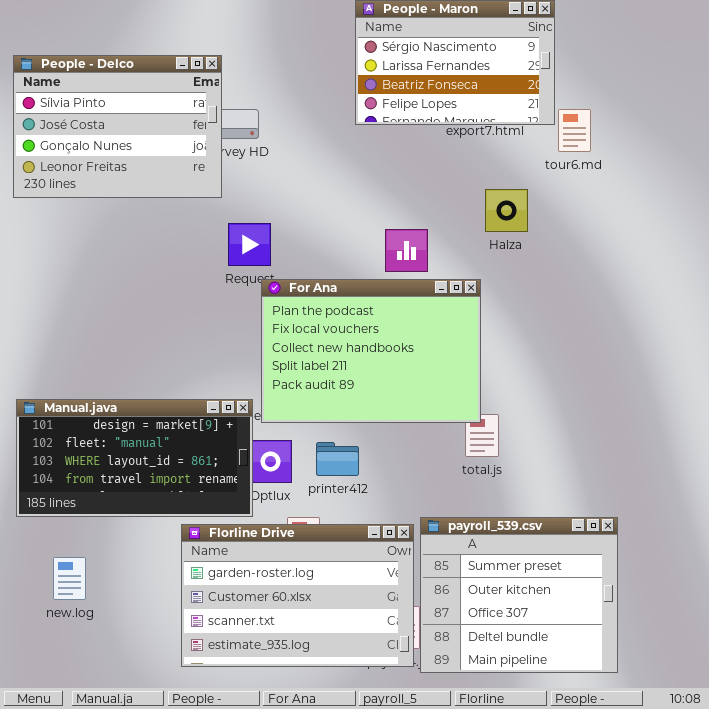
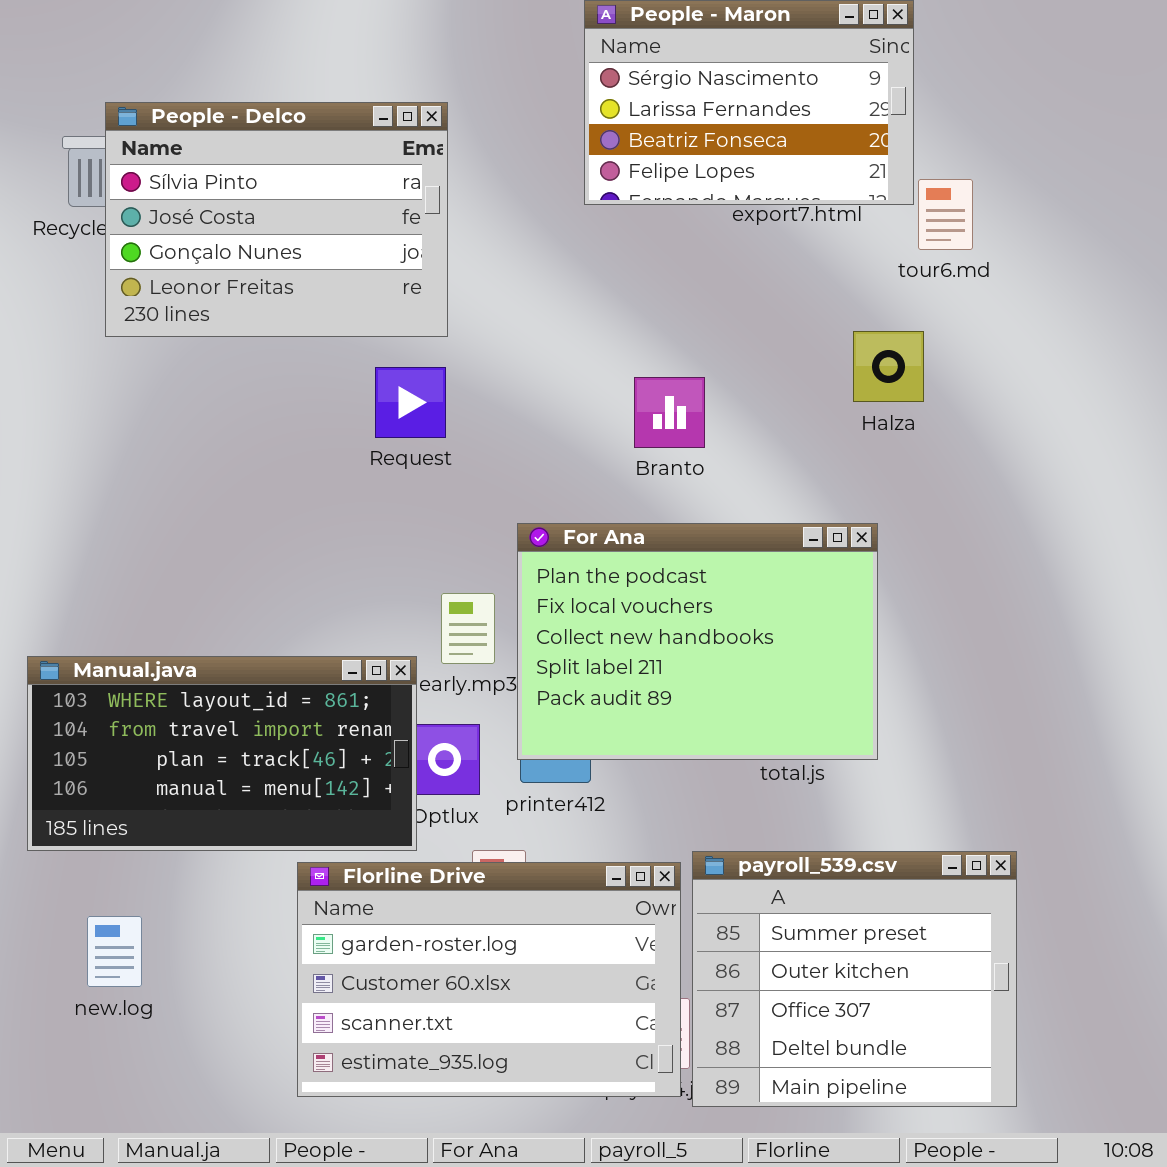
People - Delco: [13,55,222,198] -> [105,102,448,337], moved
Halza: [485,189,528,232] -> [853,331,924,402], moved
For Ana: [261,279,481,423] -> [517,523,878,760], moved
Manual.java: [16,399,253,517] -> [27,656,417,851], scrolled down 2 rows

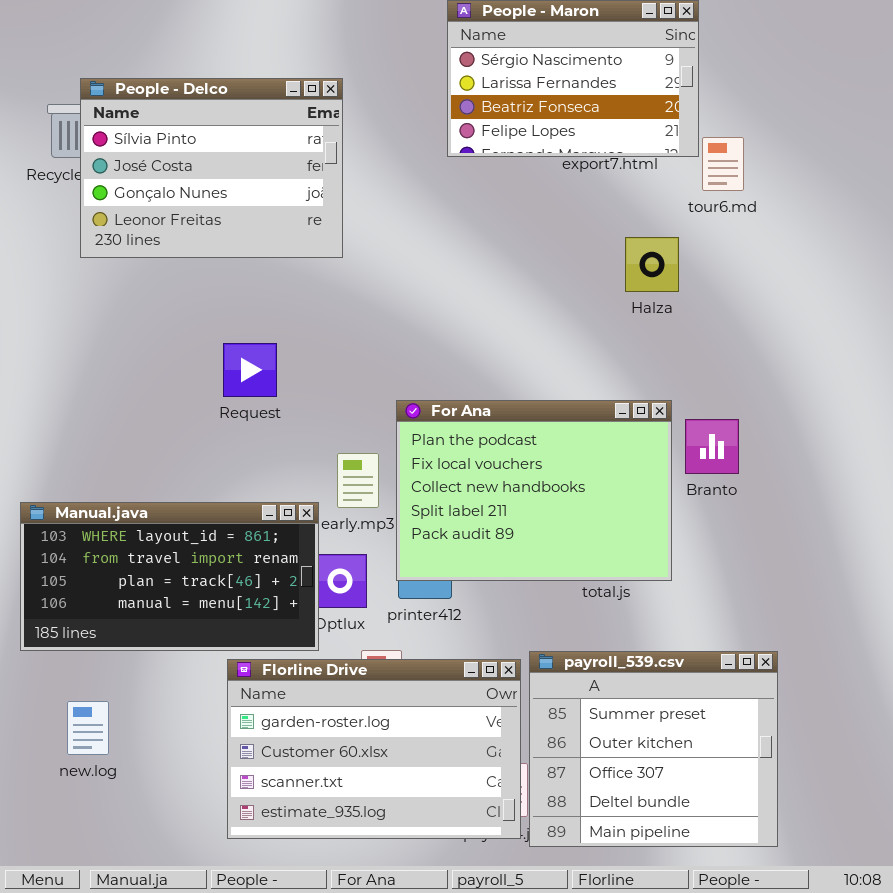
Halza: [853,331,924,402] -> [625,237,679,292], moved
Request: [375,367,446,438] -> [223,343,277,397], moved
Branto: [634,377,705,448] -> [685,419,739,474], moved

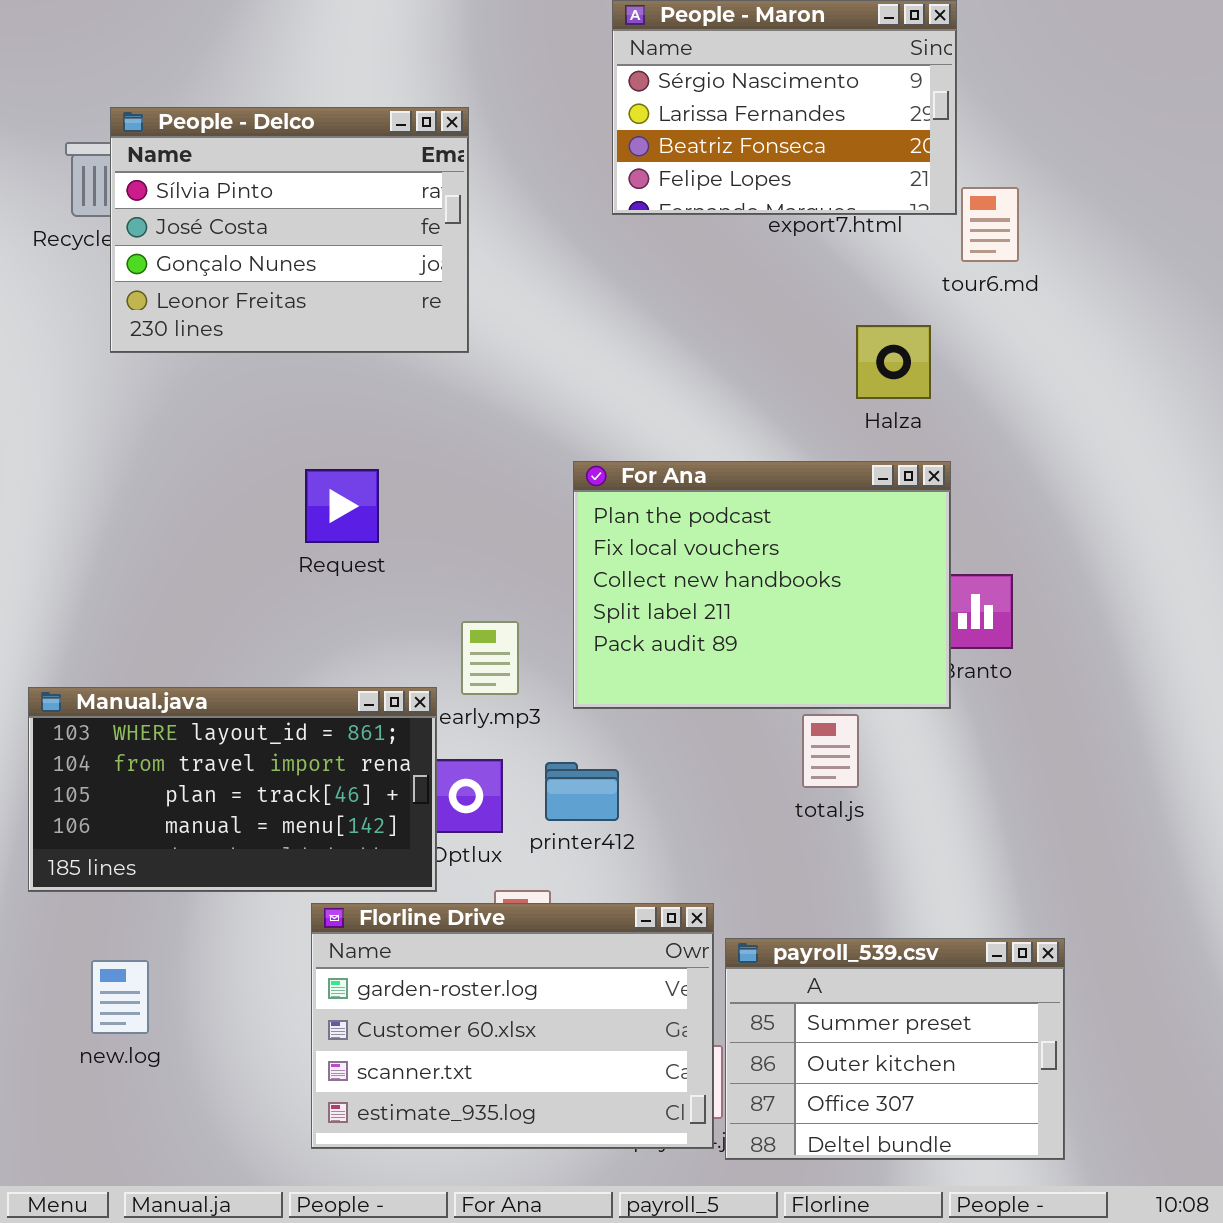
For Ana: [396,400,672,581] -> [573,461,951,709], moved
payroll_539.csv: [529,651,778,847] -> [725,938,1065,1160], resized

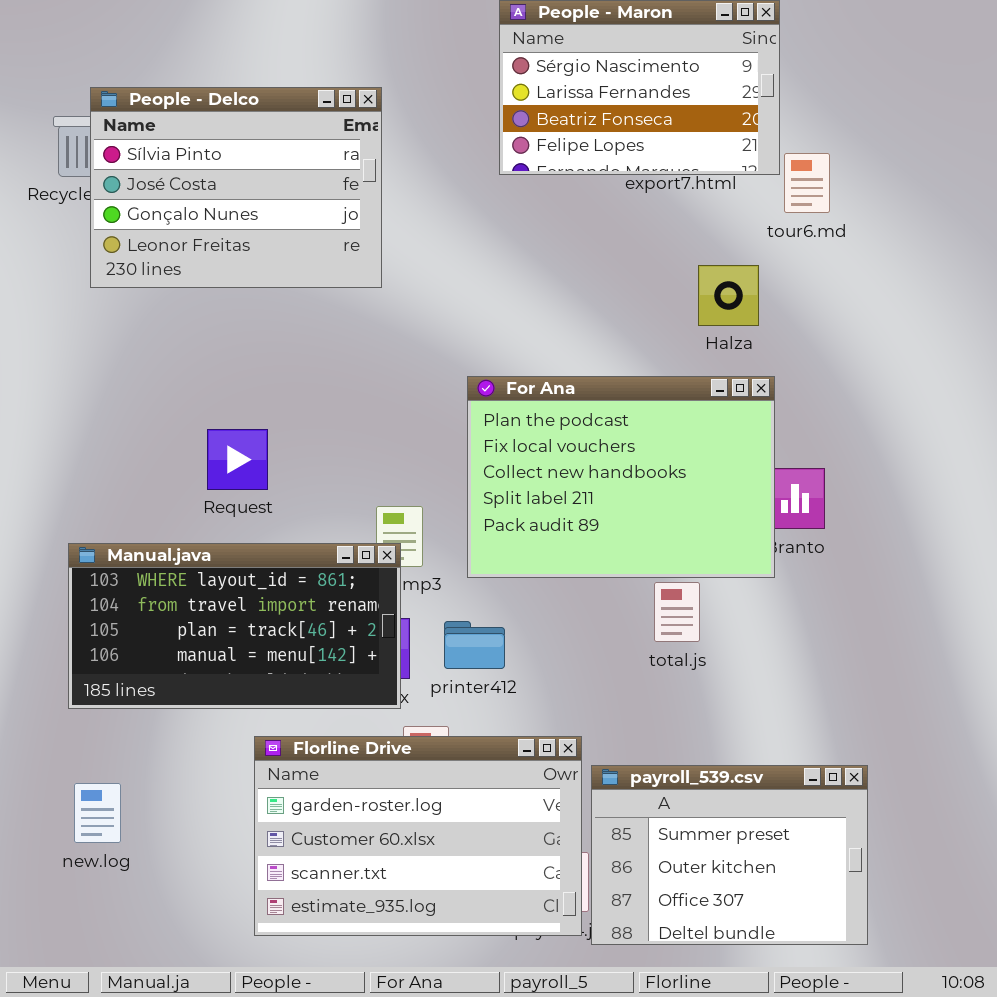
Request: [305,469,379,543] -> [207,429,268,490], moved
Manual.java: [28,687,437,892] -> [68,543,401,709], moved

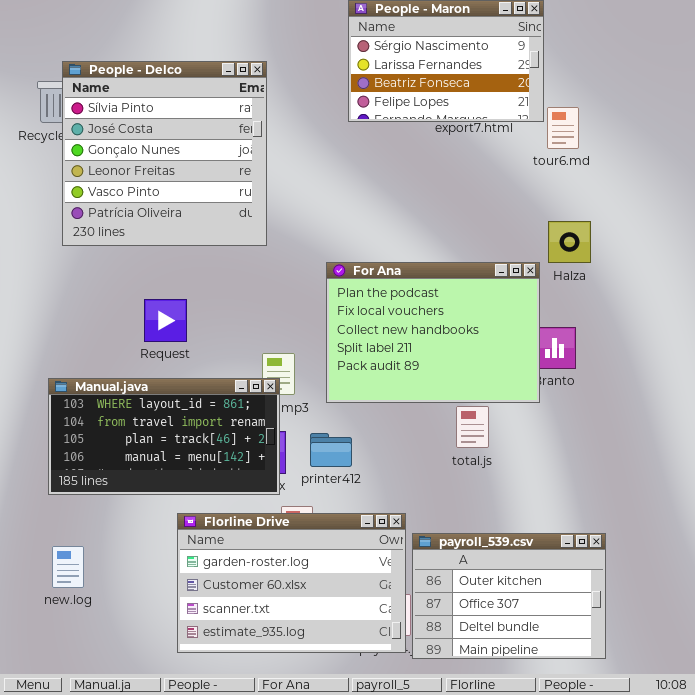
People - Delco: [90,87,382,288] -> [62,61,267,246], resized
Halza: [698,265,759,326] -> [548,221,591,263], moved
payroll_539.csv: [591,765,868,945] -> [412,533,606,659], scrolled down 1 row

